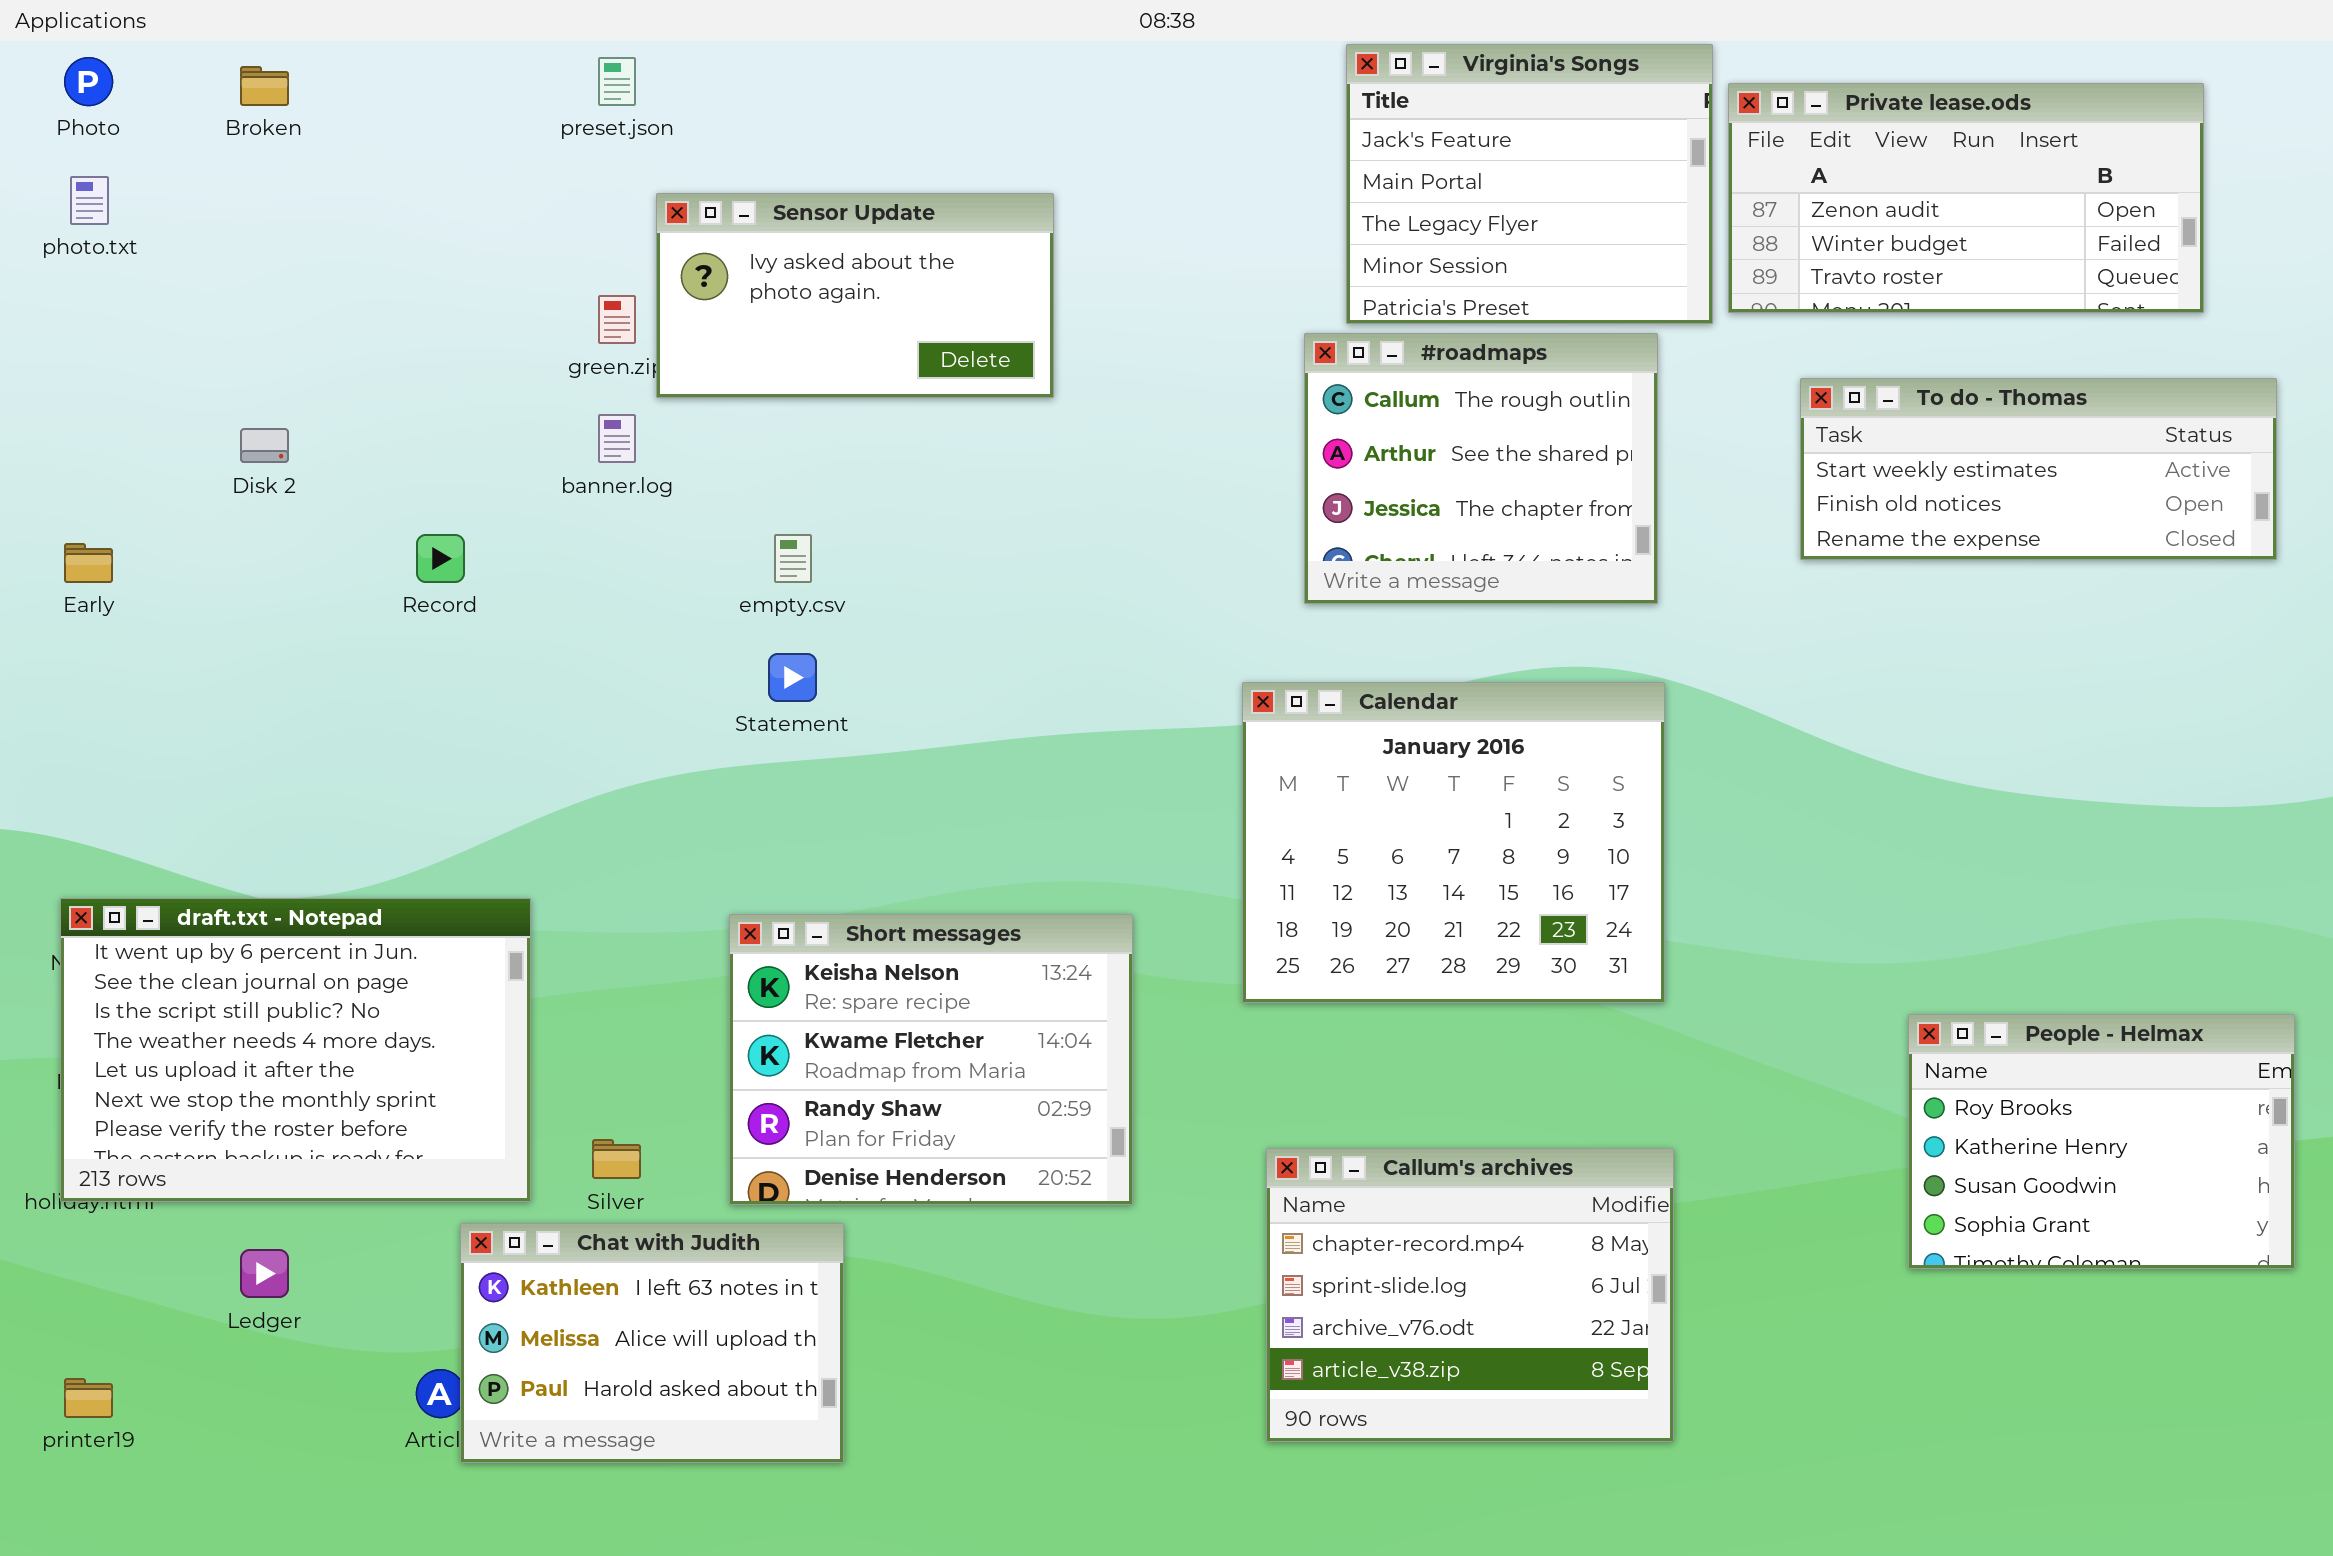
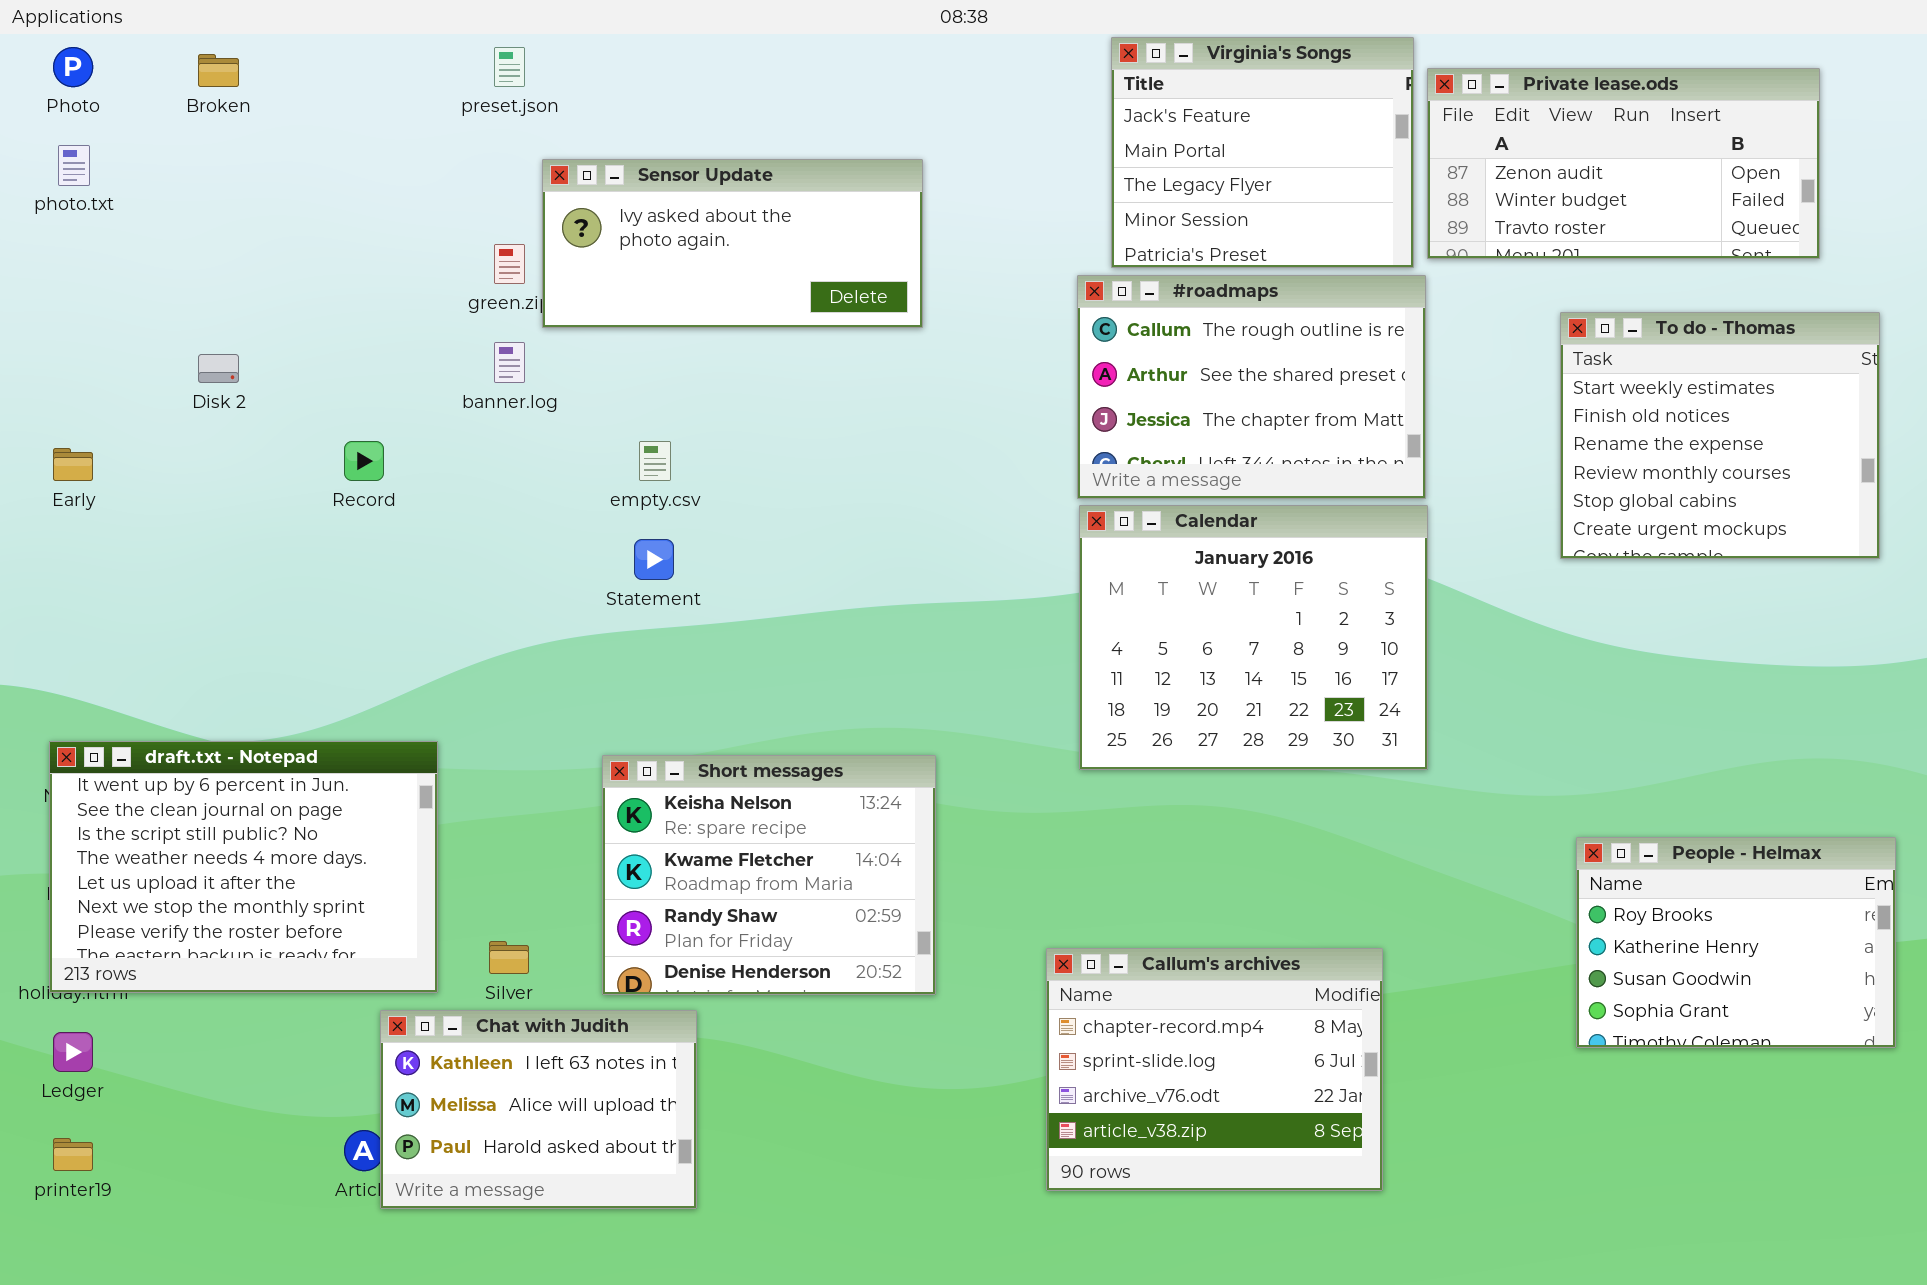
Sensor Update: [656,193,1054,398] -> [542,159,923,328], resized
#roadmaps: [1304,333,1658,604] -> [1077,275,1426,499], resized
To do - Thomas: [1800,378,2277,560] -> [1560,312,1880,559], resized
Calendar: [1242,682,1665,1003] -> [1079,505,1428,770], moved
Ledger: [240,1249,289,1298] -> [53,1032,93,1072], moved

